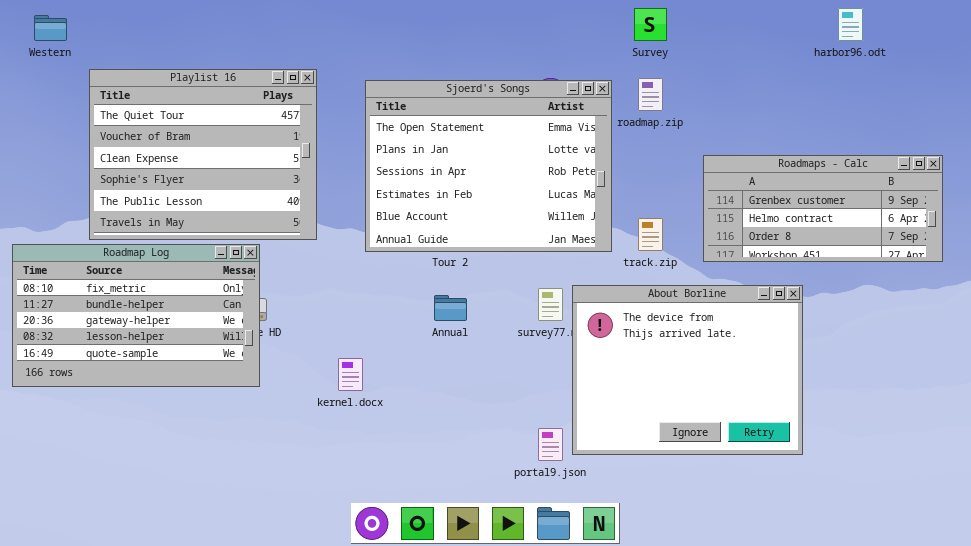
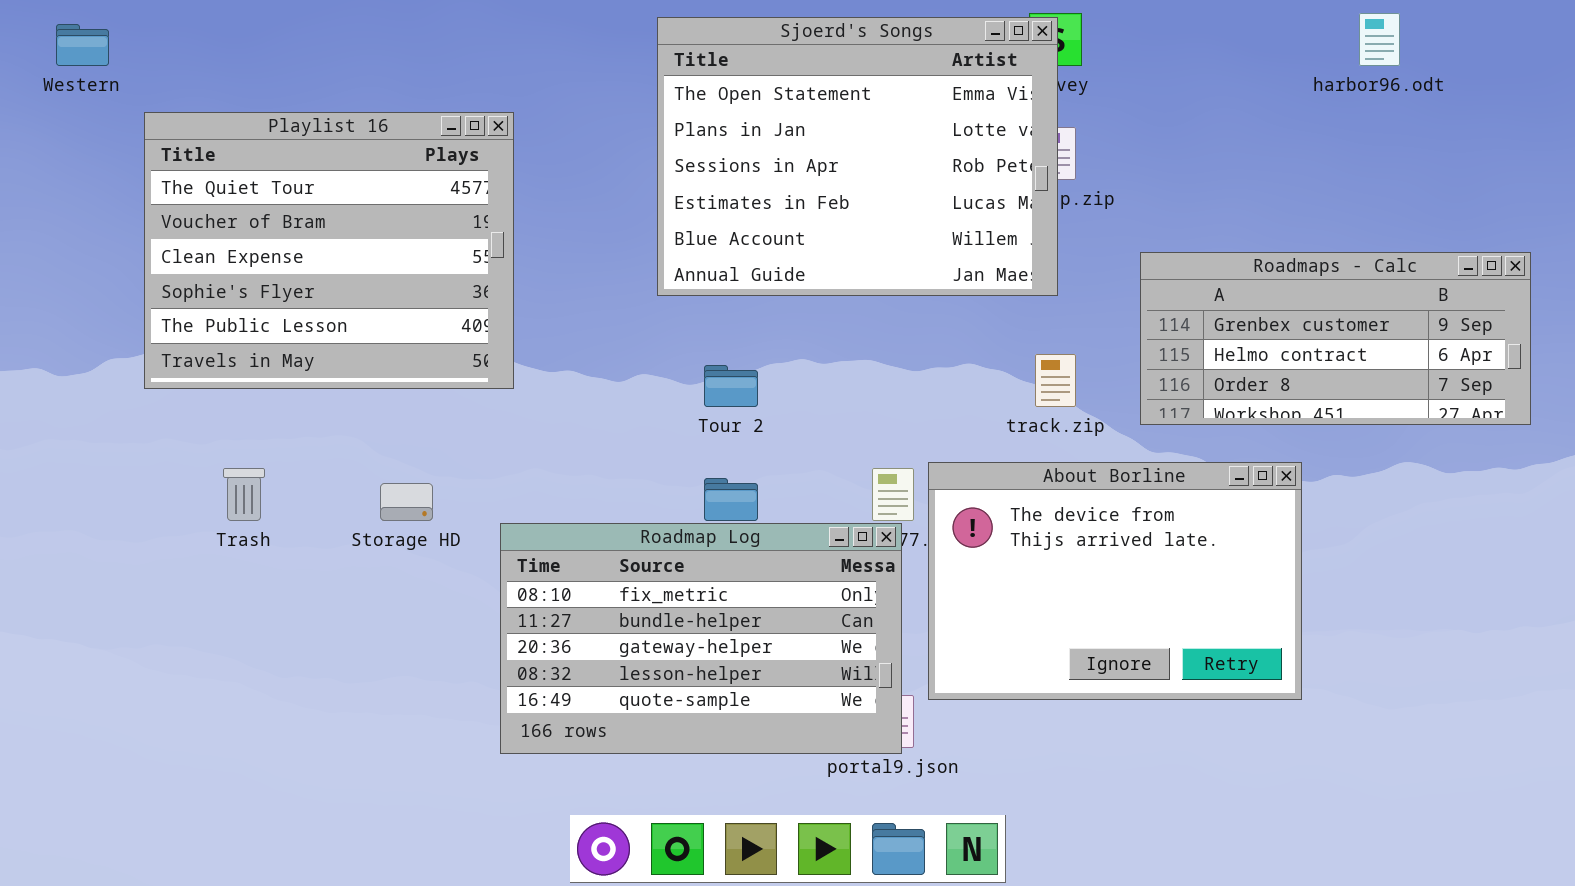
Sjoerd's Songs: [365,80,612,252] -> [657,17,1058,296], moved
Roadmap Log: [12,244,260,387] -> [500,523,902,754], moved
About Borline: [572,285,803,455] -> [928,462,1302,700], resized

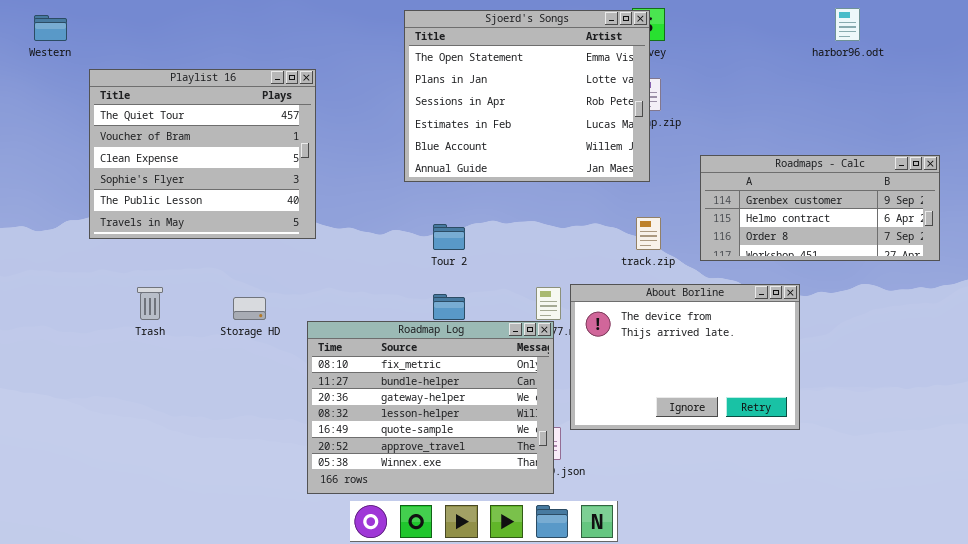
Roadmap Log: [500,523,902,754] -> [307,321,554,494], resized

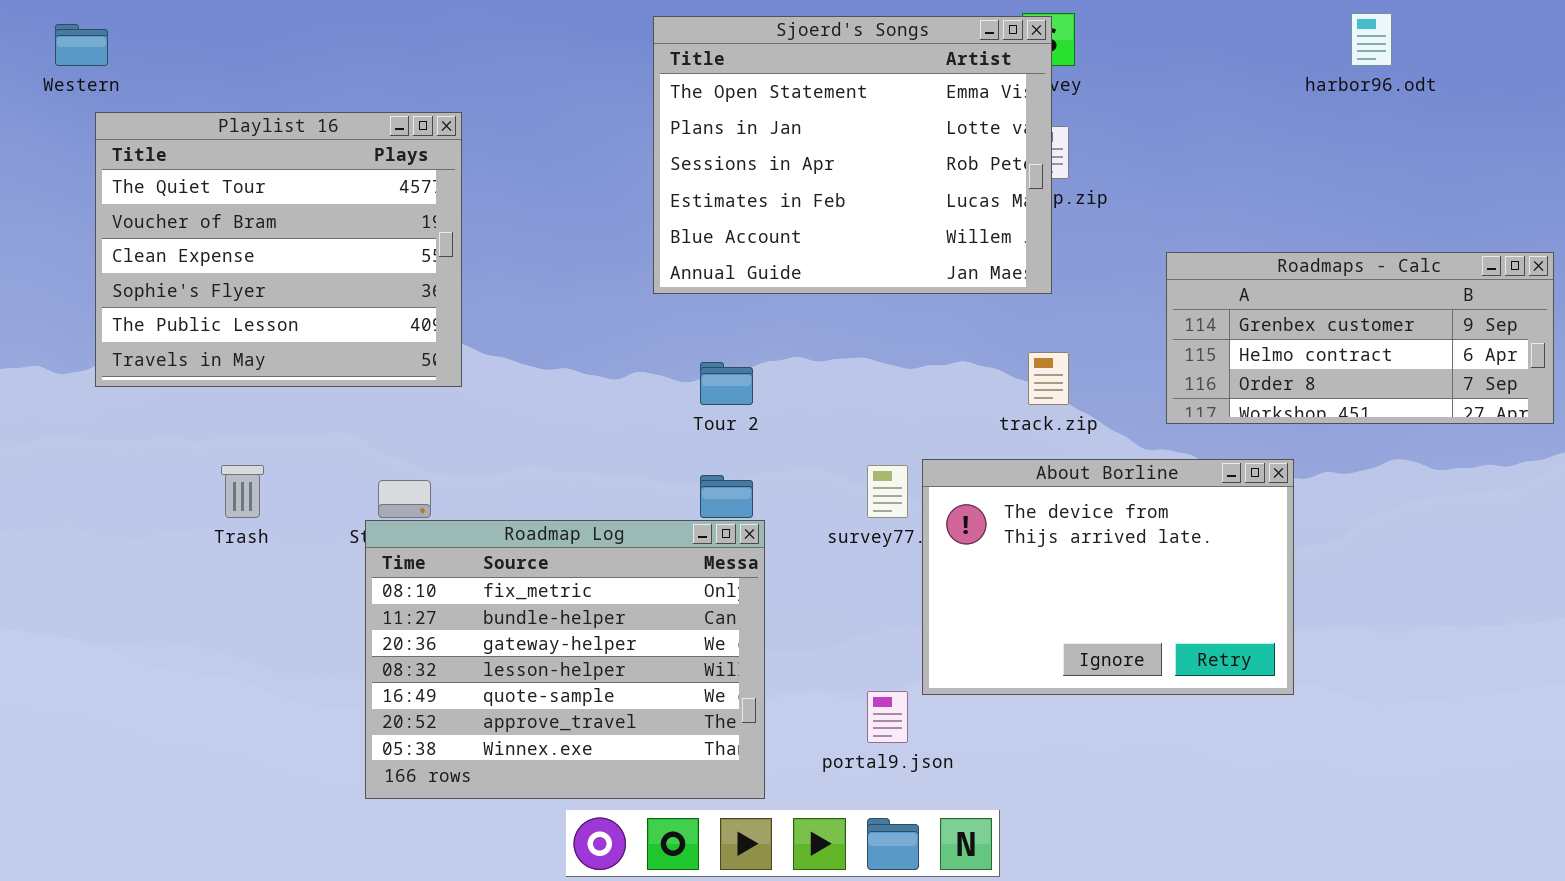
Playlist 16: [89,69,316,239] -> [95,112,462,387], moved
Roadmaps - Calc: [700,155,940,261] -> [1166,252,1554,424], moved
Roadmap Log: [307,321,554,494] -> [365,520,765,799], moved

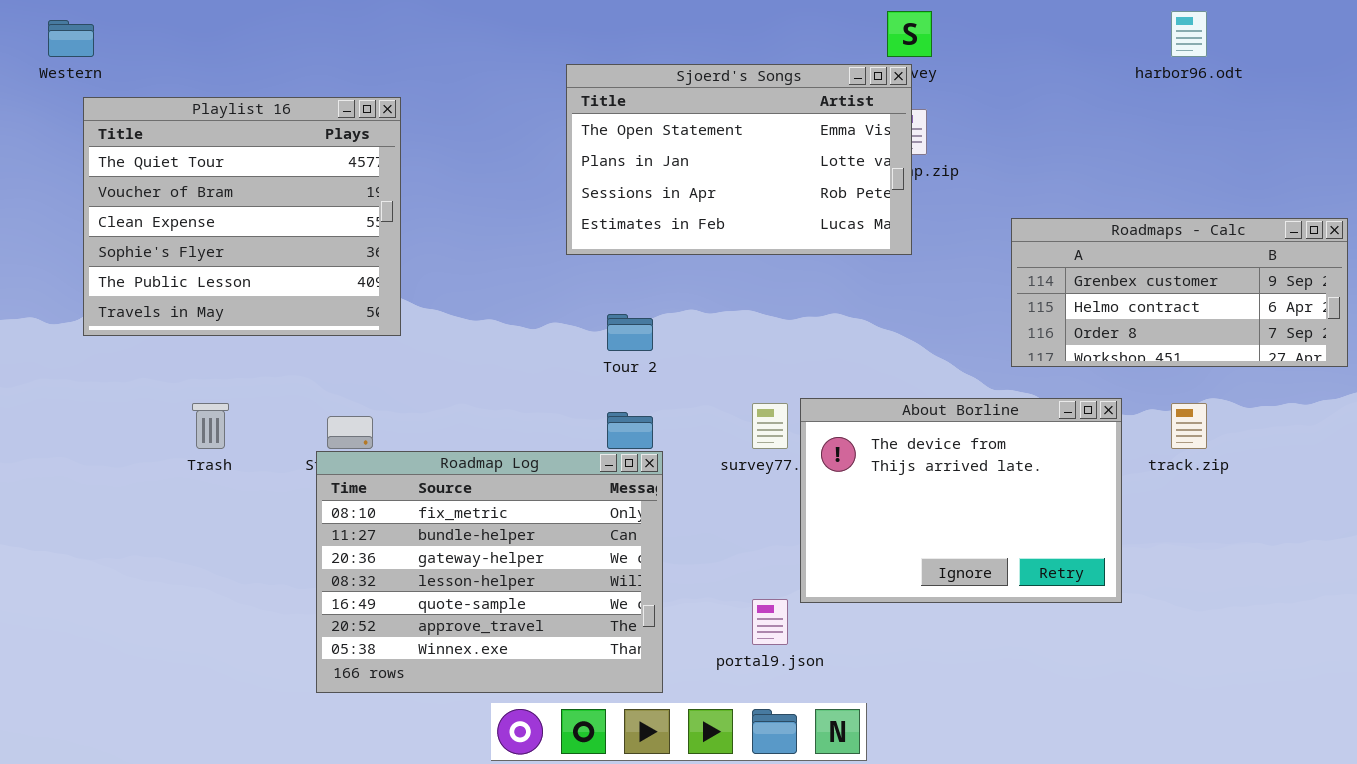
Sjoerd's Songs: [653,16,1052,294] -> [566,64,912,255], resized
track.zip: [1028,352,1069,405] -> [1171,403,1207,449], moved

